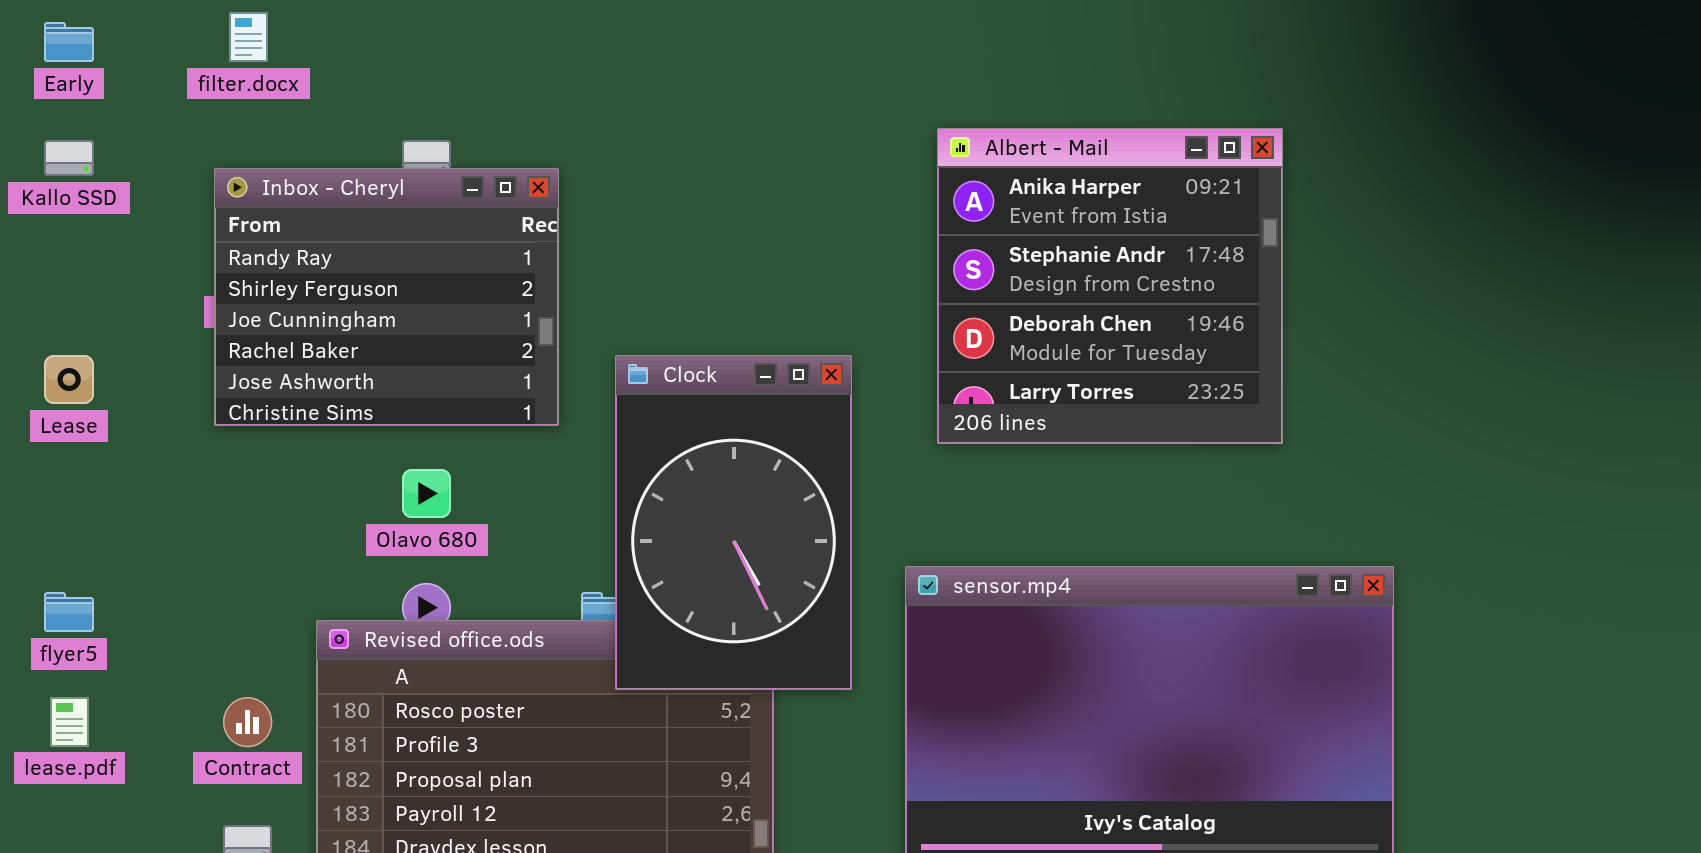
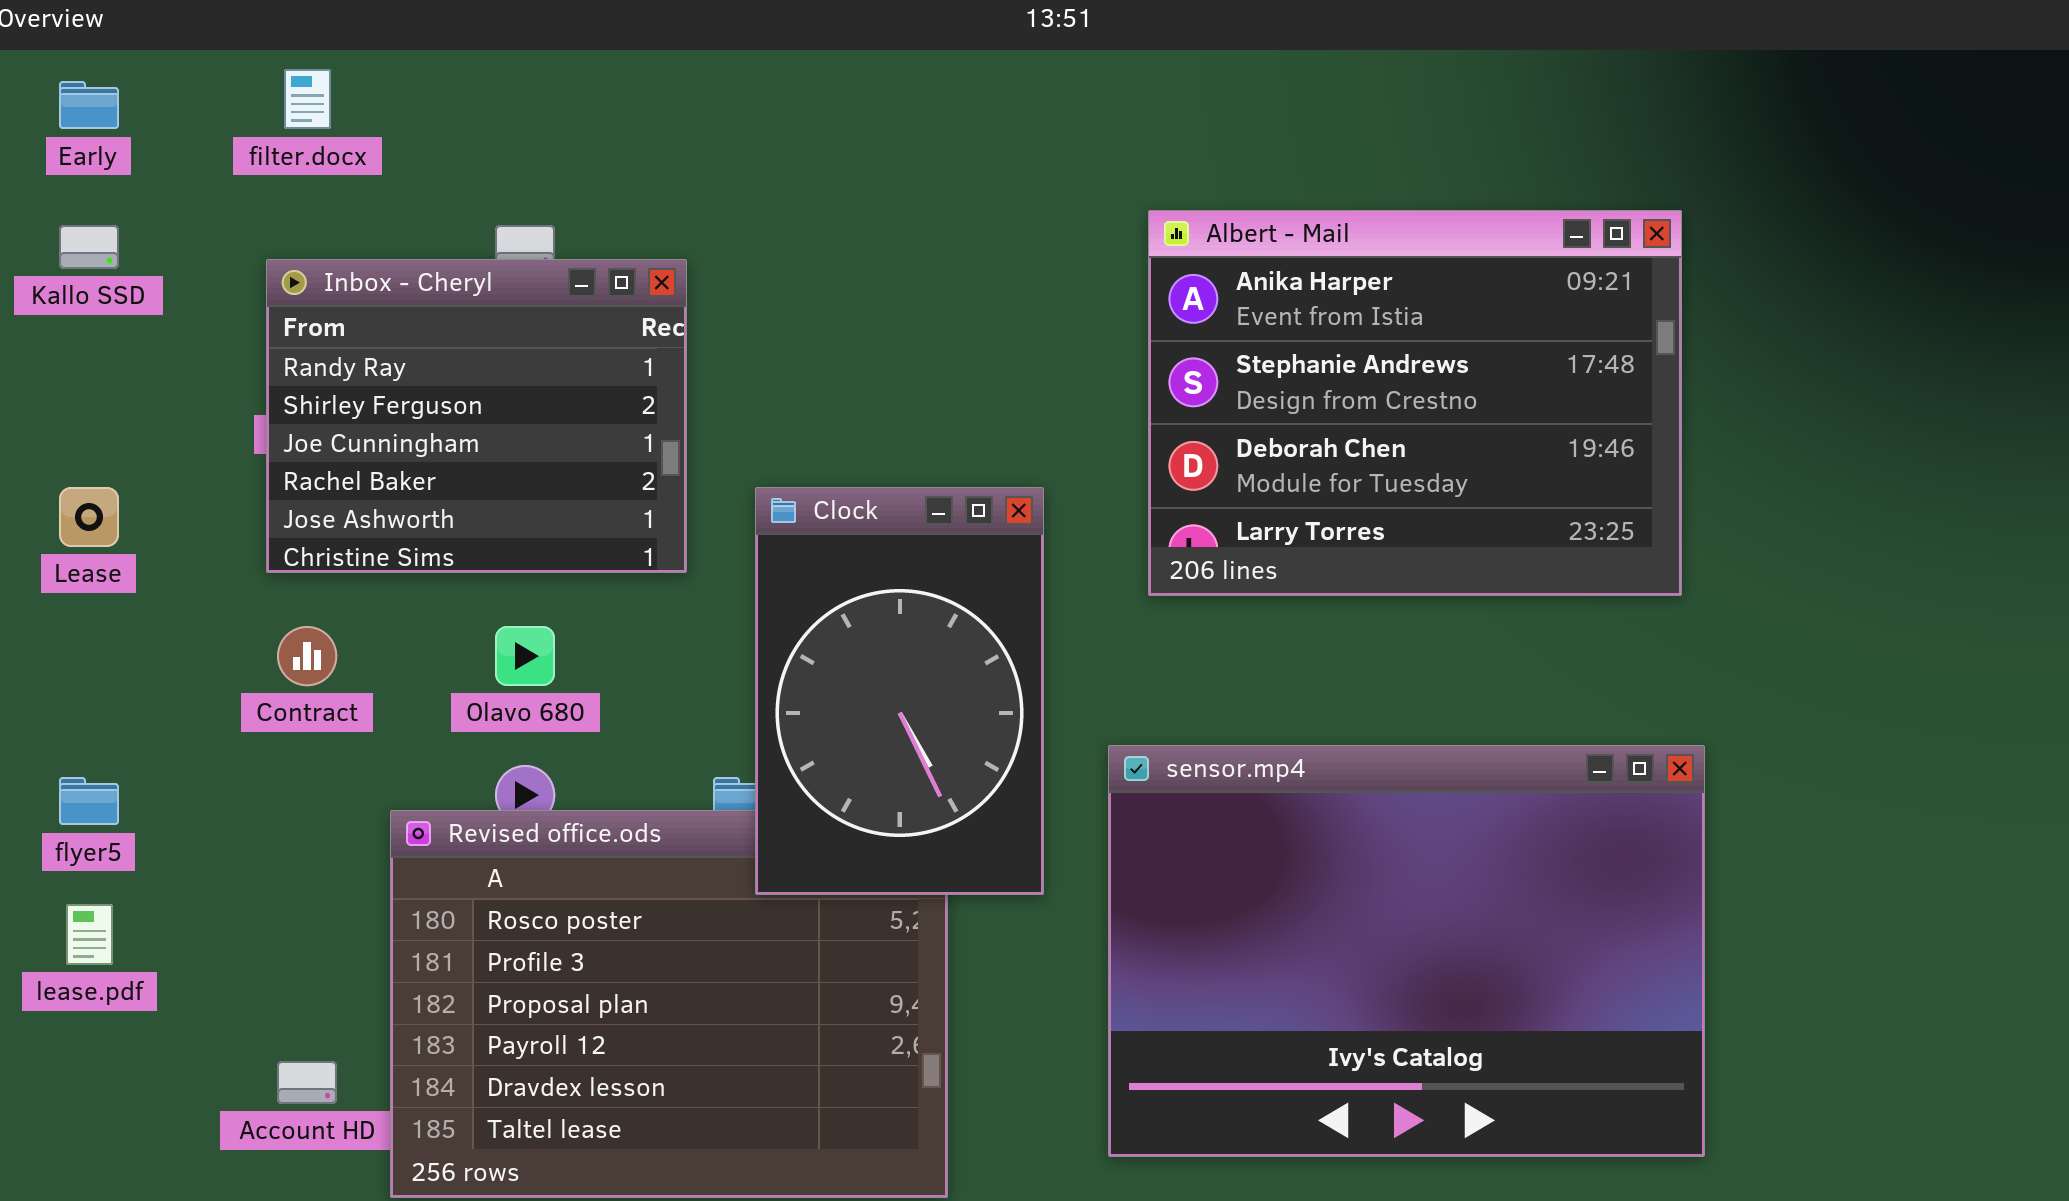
Albert - Mail: [937,128,1283,444] -> [1148,210,1682,596], resized
Contract: [223,697,272,747] -> [277,626,337,686], moved

